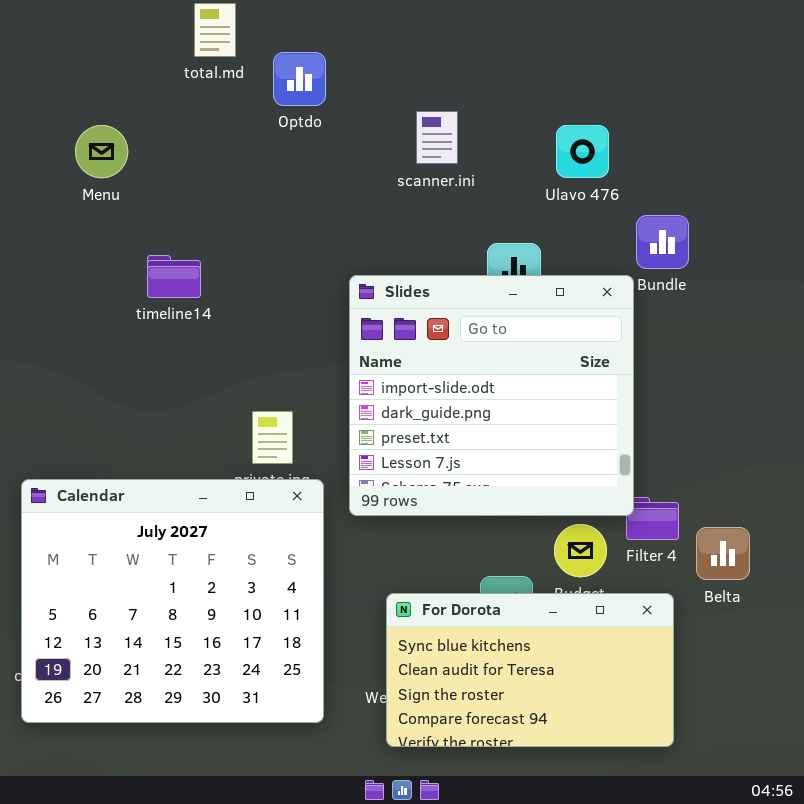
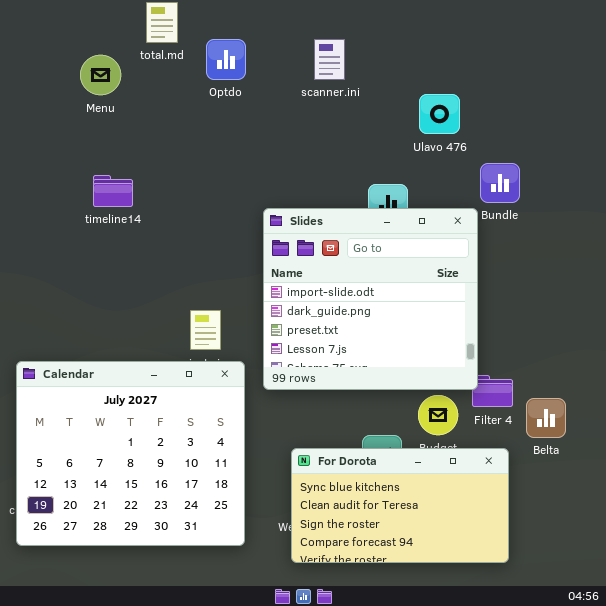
scanner.ini: [416,111,458,164] -> [314,39,345,80], moved
Menu: [75,125,128,178] -> [80,55,121,95], moved
timeline14: [147,255,201,298] -> [93,175,133,207], moved

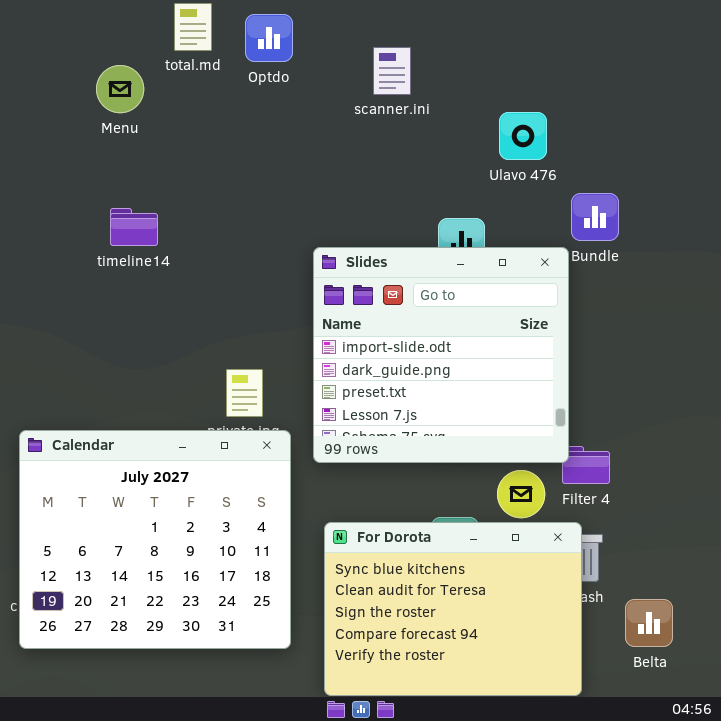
Optdo: [206,39,246,80] -> [245,14,293,62], moved
Belta: [526,398,566,438] -> [625,599,673,647], moved
For Dorota: [291,448,509,563] -> [324,522,582,696], moved, resized

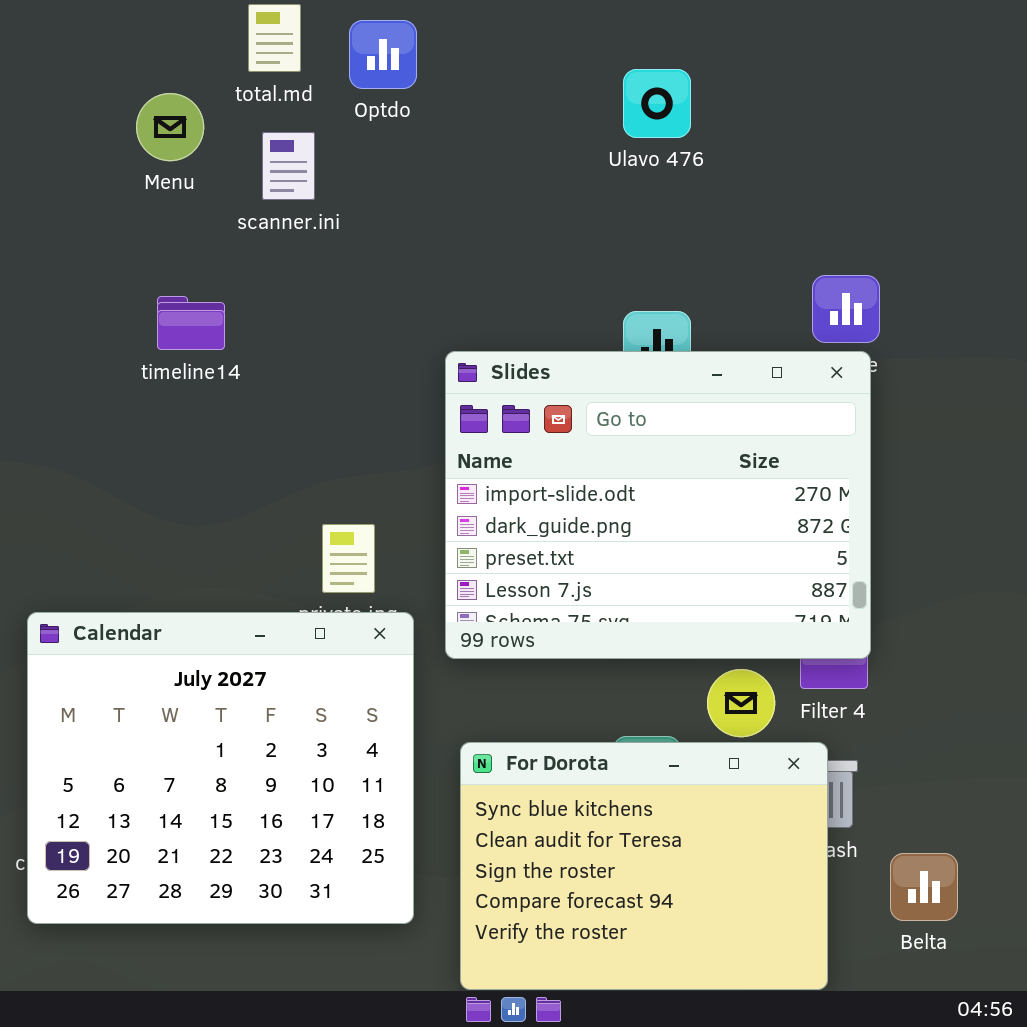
scanner.ini: [373,47,411,95] -> [262,132,315,200], moved
Ulavo 476: [499,112,547,160] -> [623,69,691,138], moved
Slides: [313,247,569,463] -> [445,351,871,659], resized

